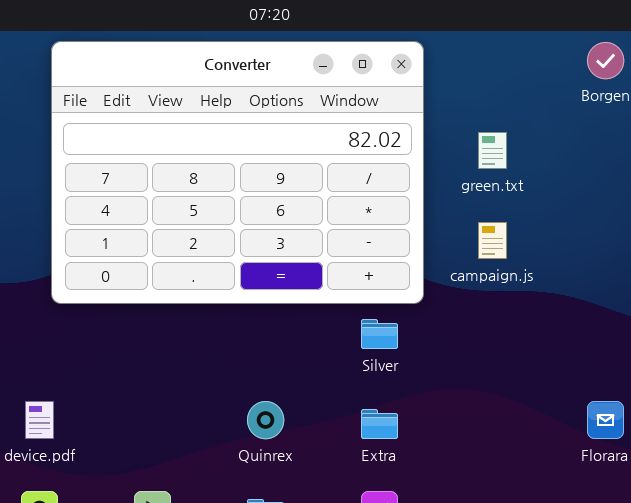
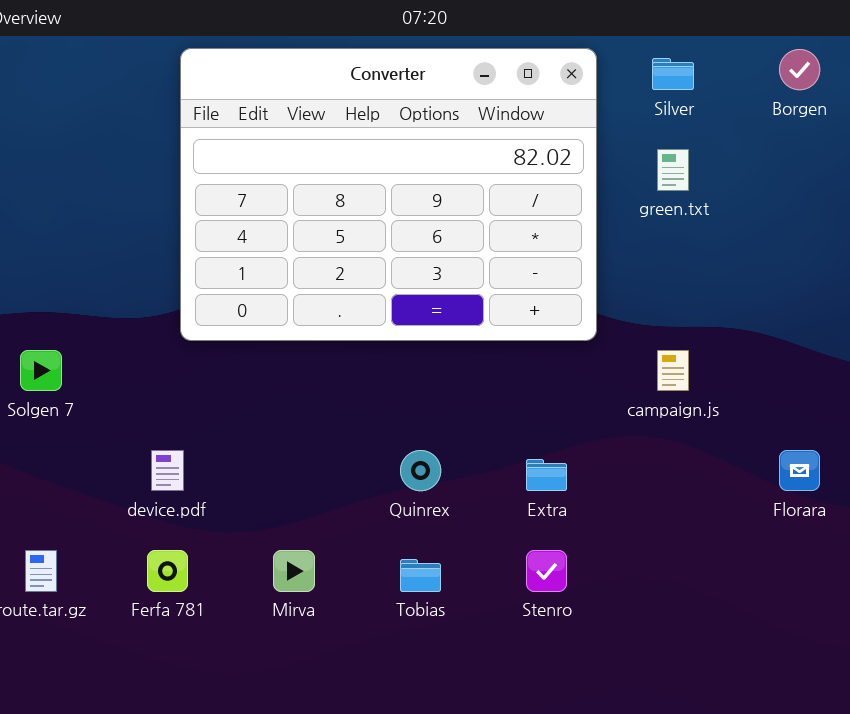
campaign.js: [478,222,507,259] -> [657,350,689,391], moved
Silver: [361,319,398,349] -> [652,58,694,90], moved

